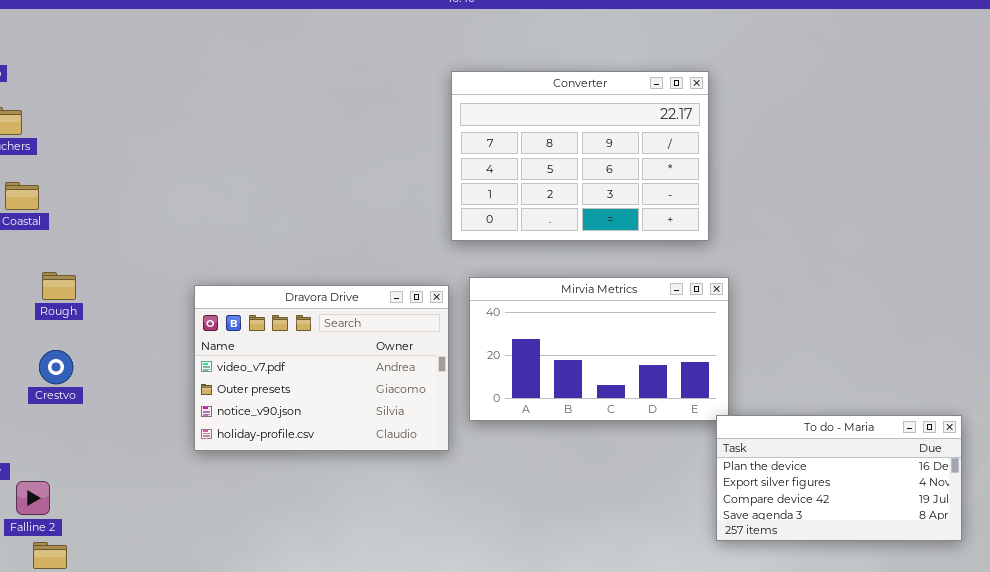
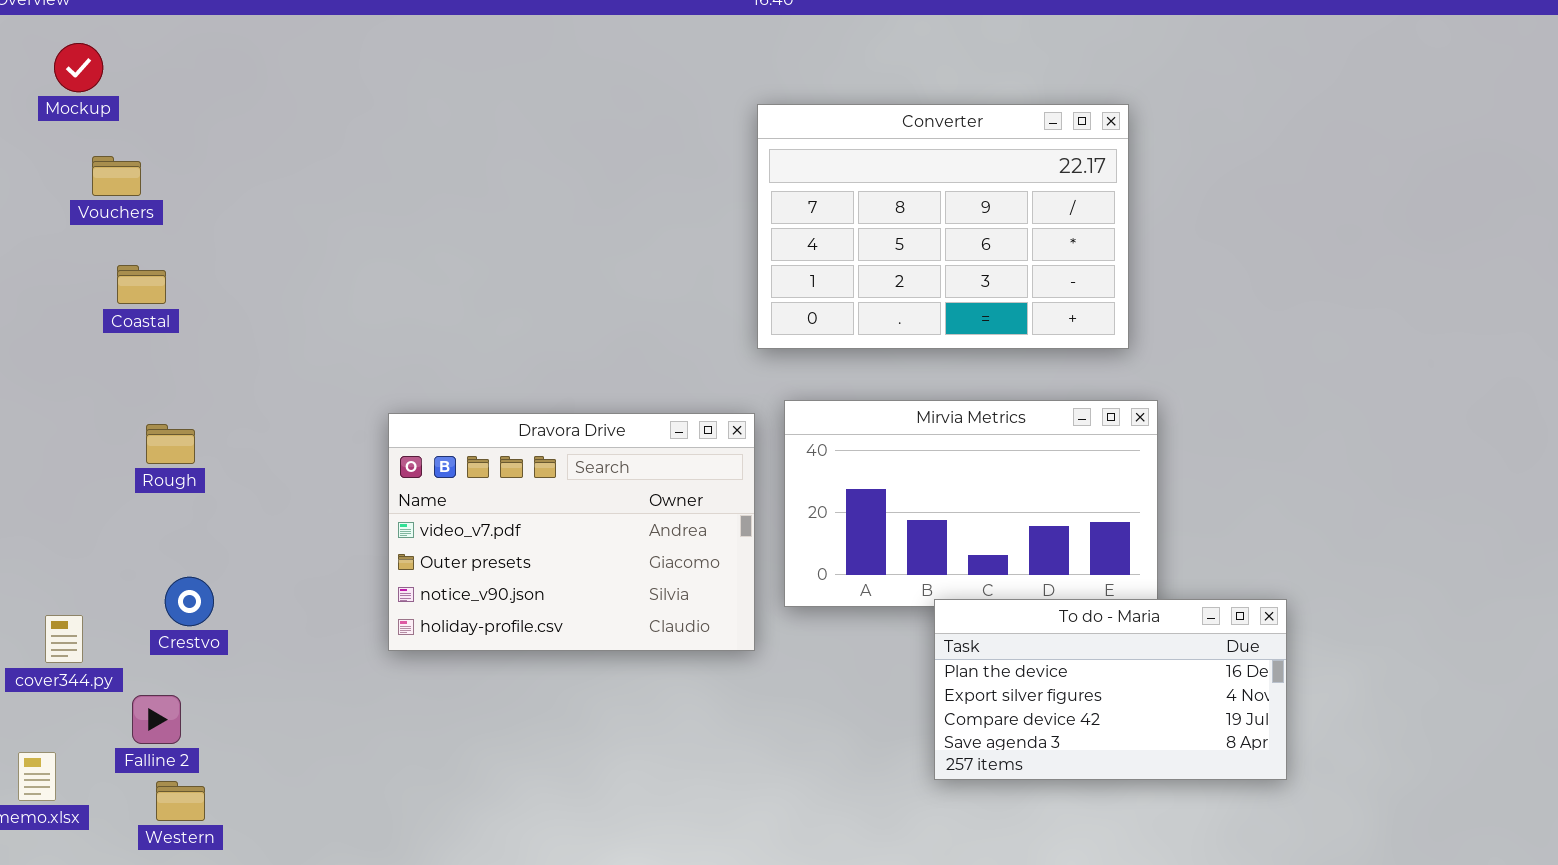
Rough: [42,272,76,300] -> [146,424,195,464], moved
Crestvo: [39,350,73,384] -> [165,577,214,626], moved
To do - Maria: [716,415,962,541] -> [934,599,1287,780], moved

